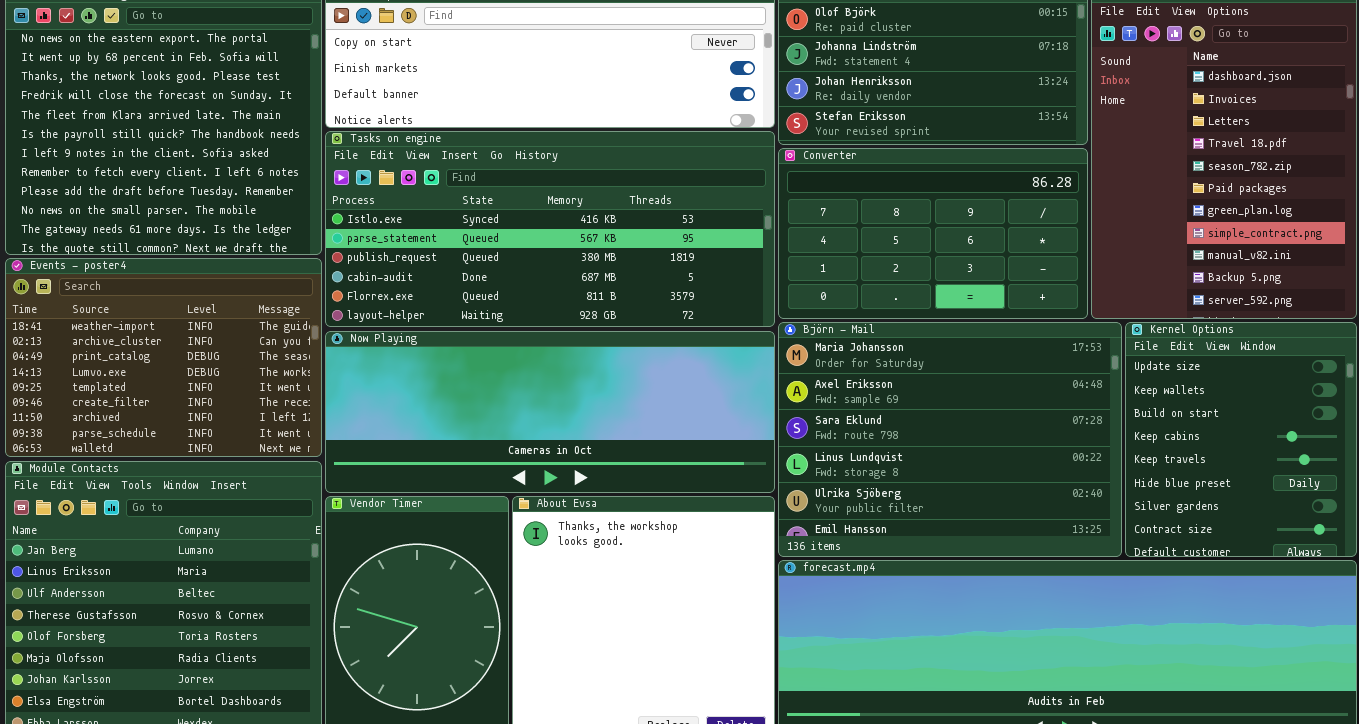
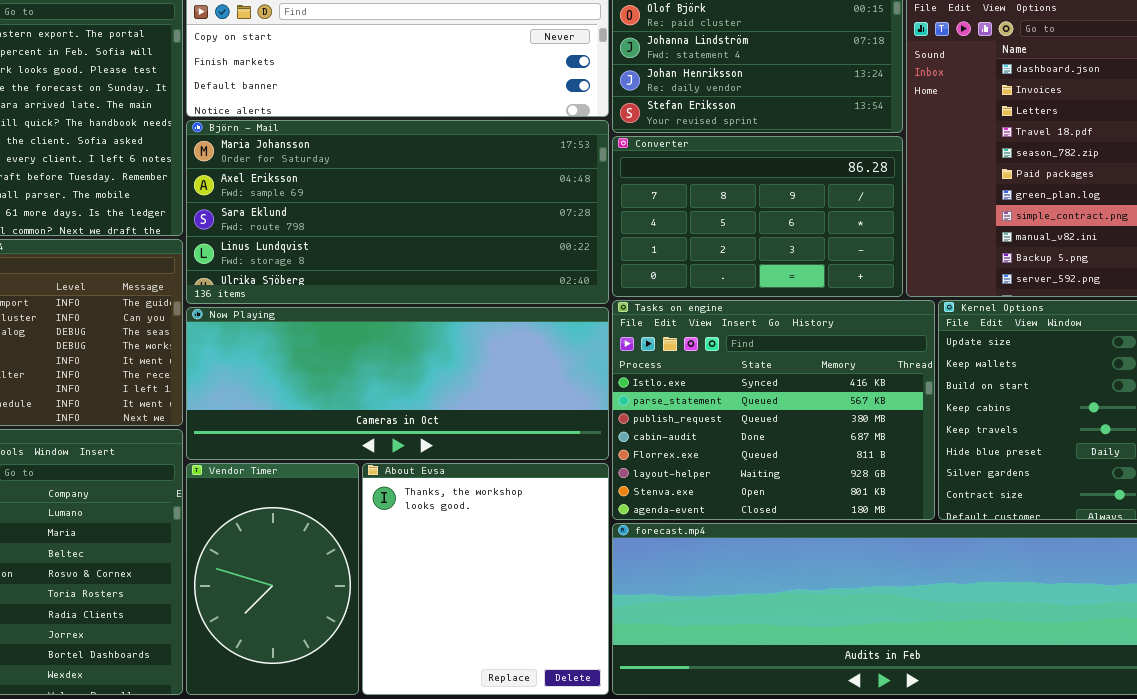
Tasks on engine: [325,131,775,327] -> [612,300,935,520], moved, resized
Björn - Mail: [778,322,1122,557] -> [186,120,609,304], moved, resized

